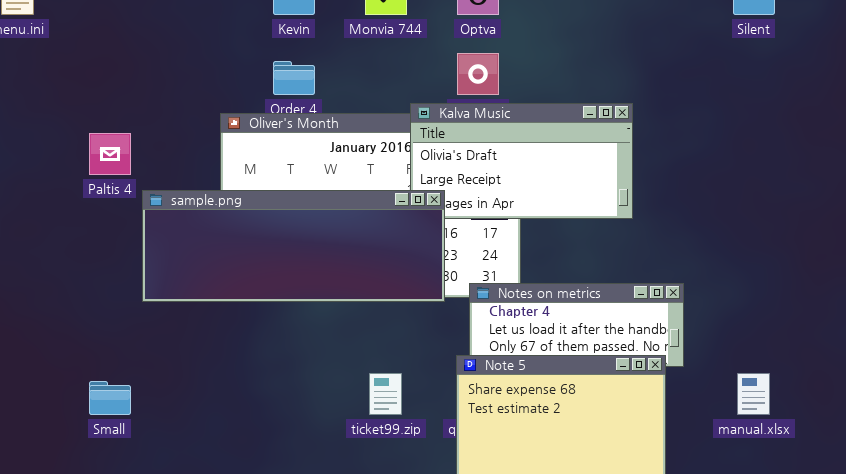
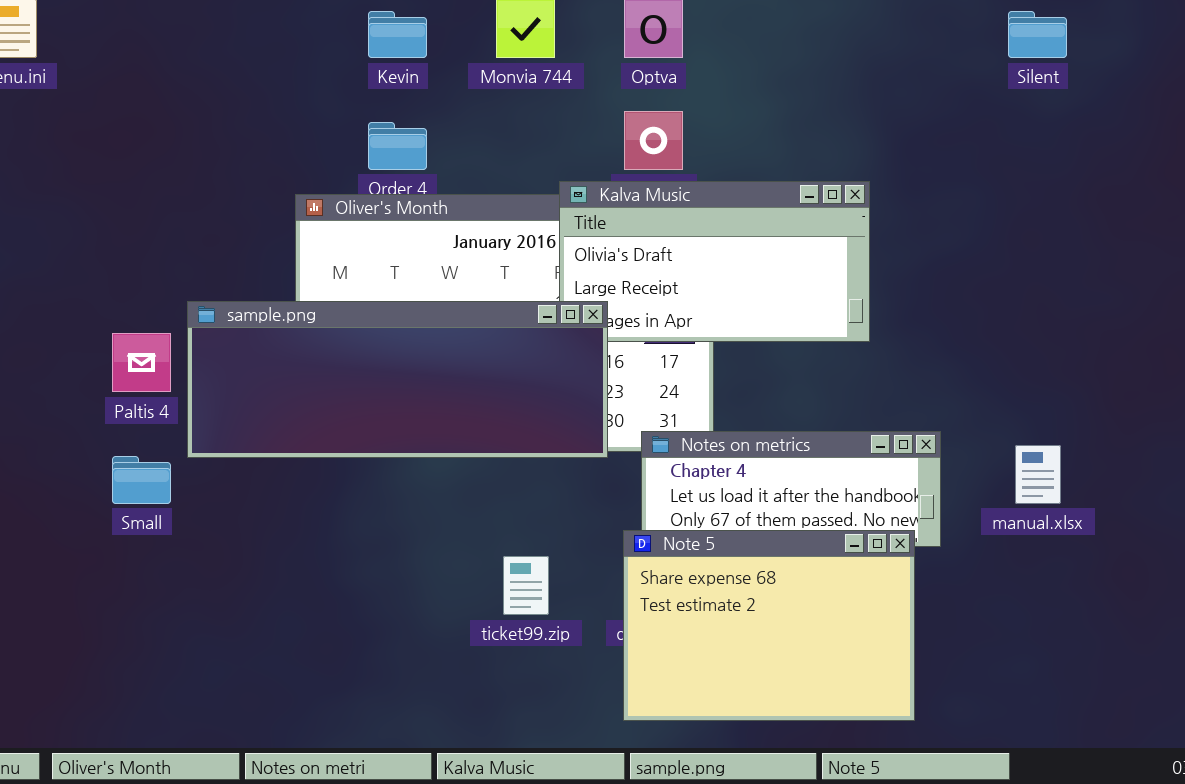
Paltis 4: [89,133,131,175] -> [112,333,171,392], moved
manual.xlsx: [737,373,770,415] -> [1015,445,1061,504], moved
Small: [89,381,131,415] -> [112,456,171,504], moved

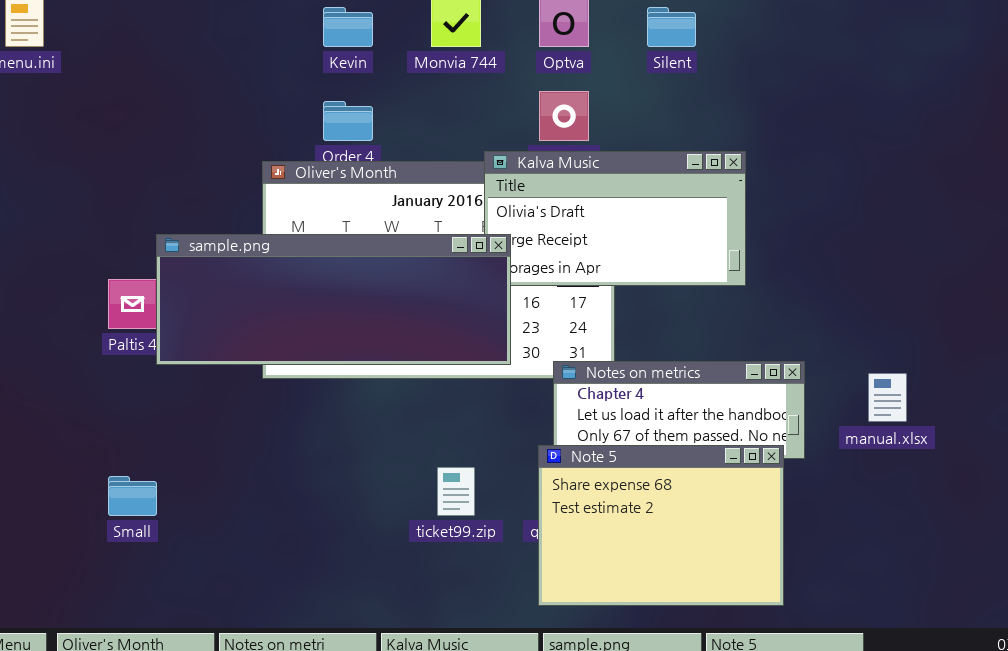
Silent: [1008,11,1067,58] -> [647,7,696,47], moved
sample.png: [187,301,608,458] -> [156,234,511,365], moved
Small: [112,456,171,504] -> [108,476,157,516], moved

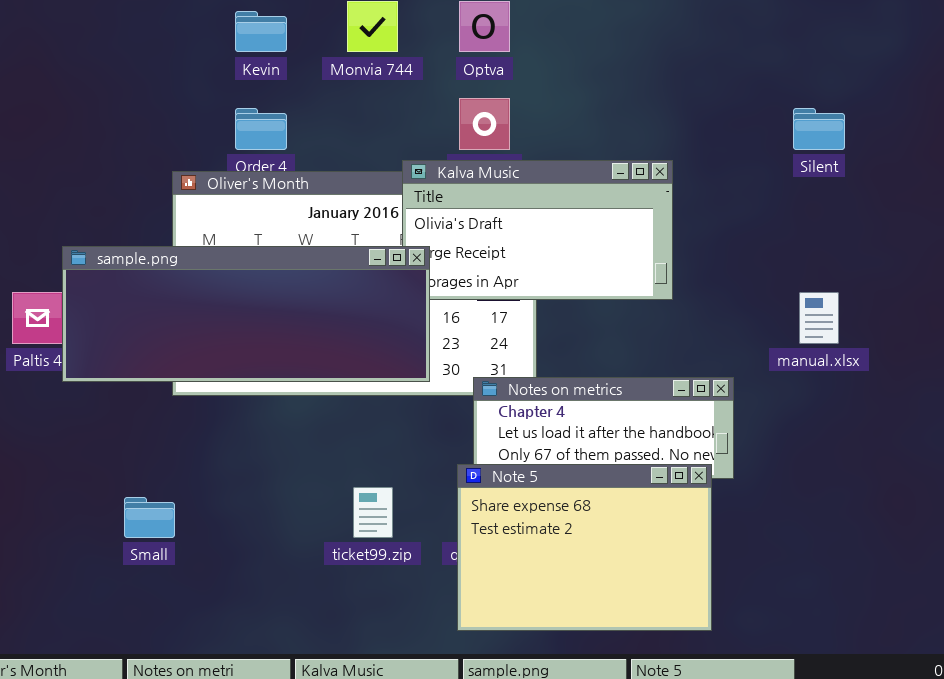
Silent: [647,7,696,47] -> [793,108,845,150], moved
manual.xlsx: [868,373,907,422] -> [799,292,839,344], moved
Small: [108,476,157,516] -> [124,497,175,538], moved

